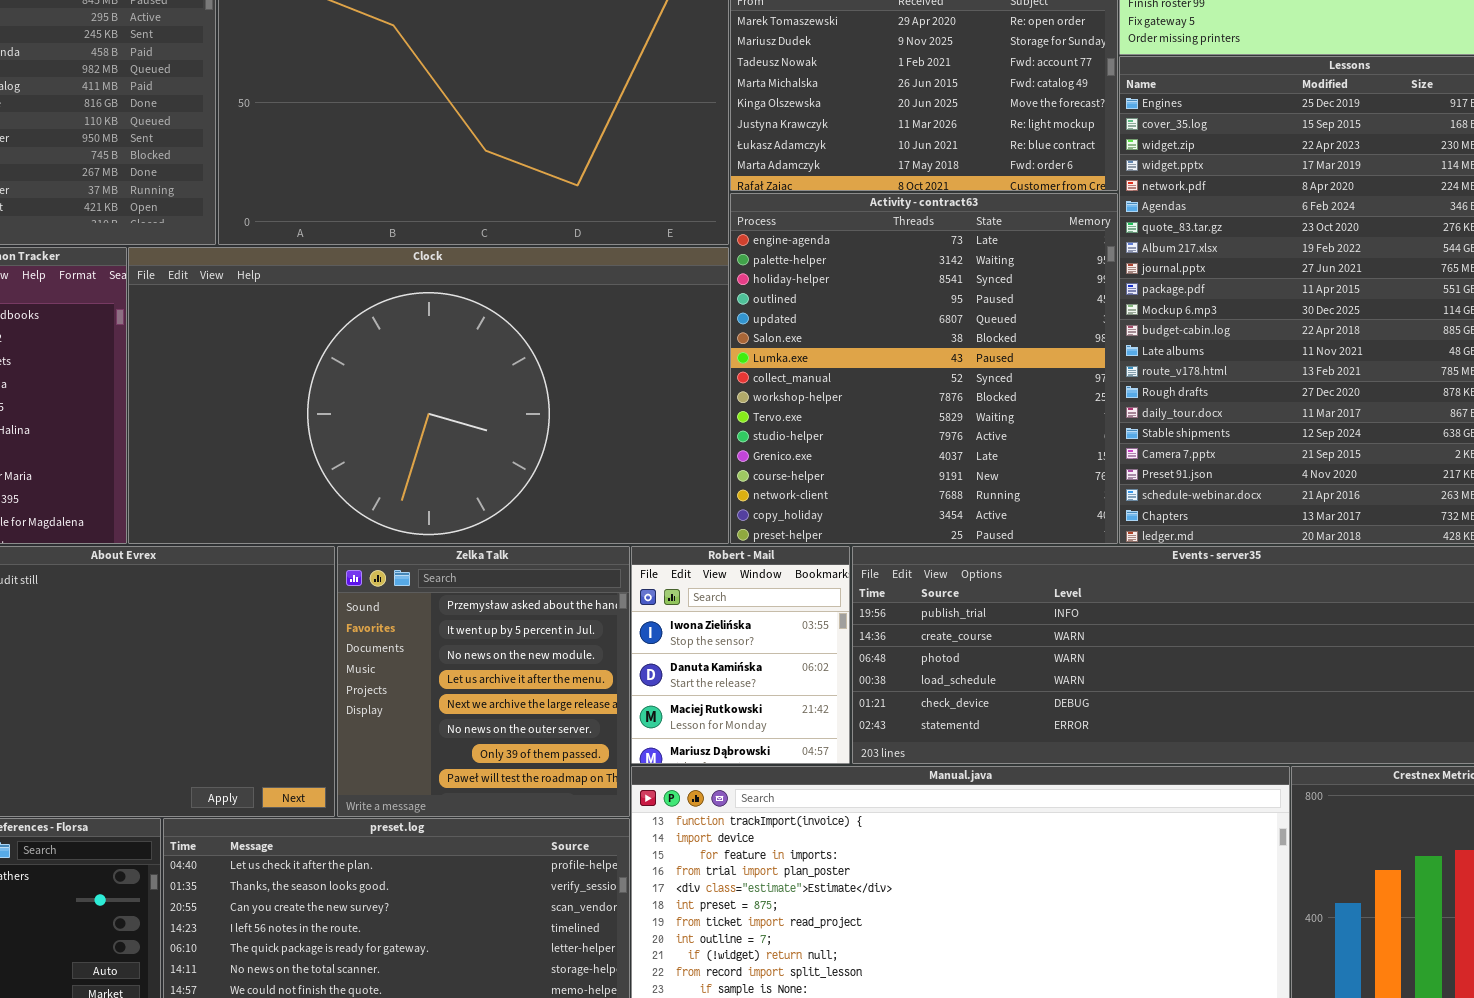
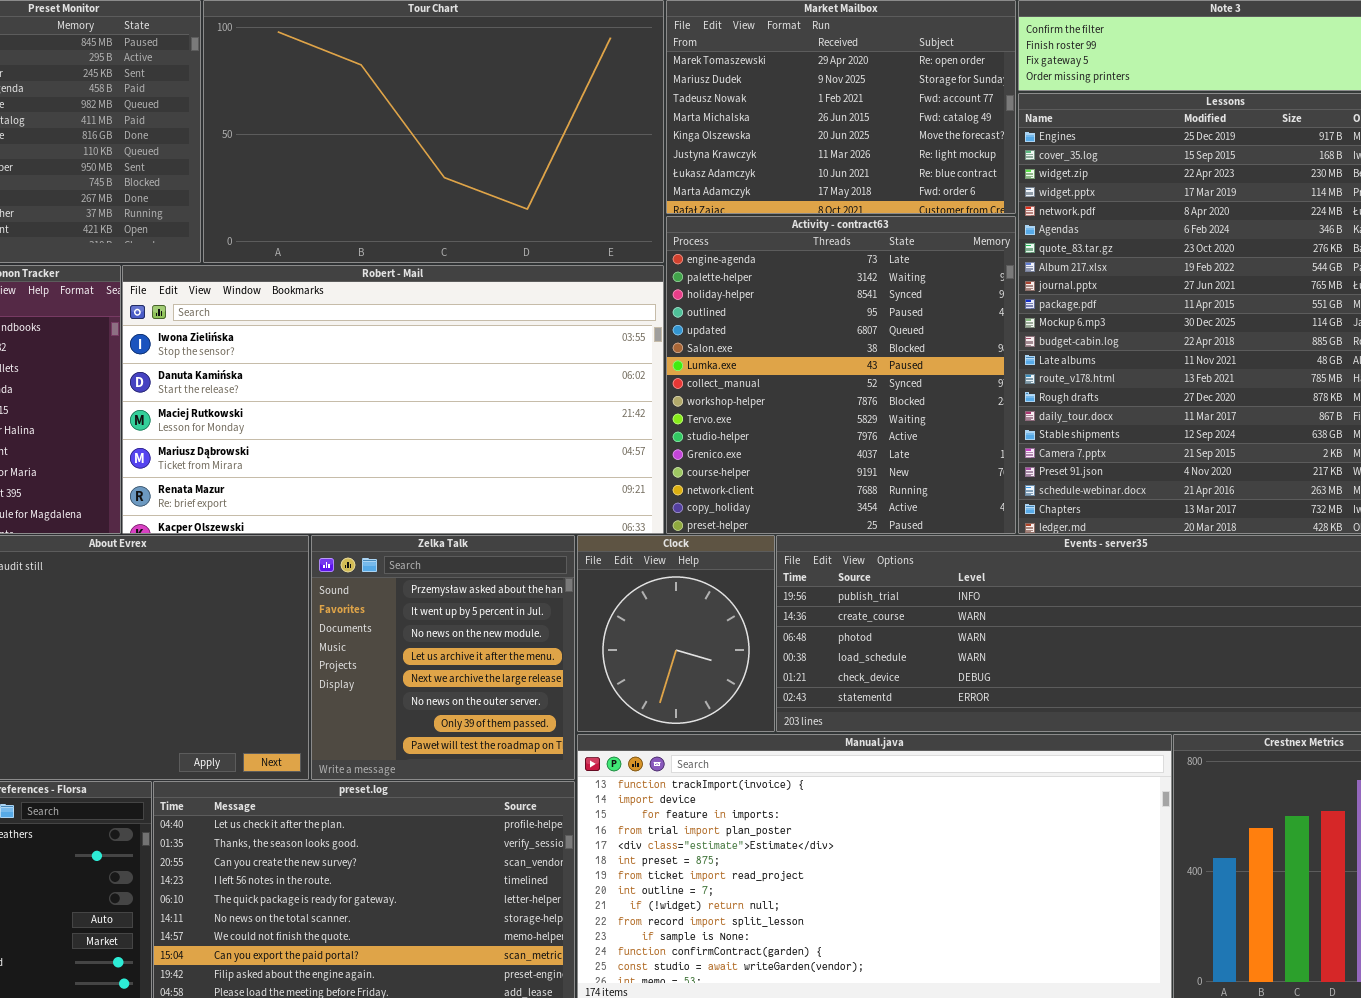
Clock: [128,247,729,544] -> [577,535,775,732], moved, resized
Robert - Mail: [631,546,850,764] -> [122,265,664,534], moved, resized

